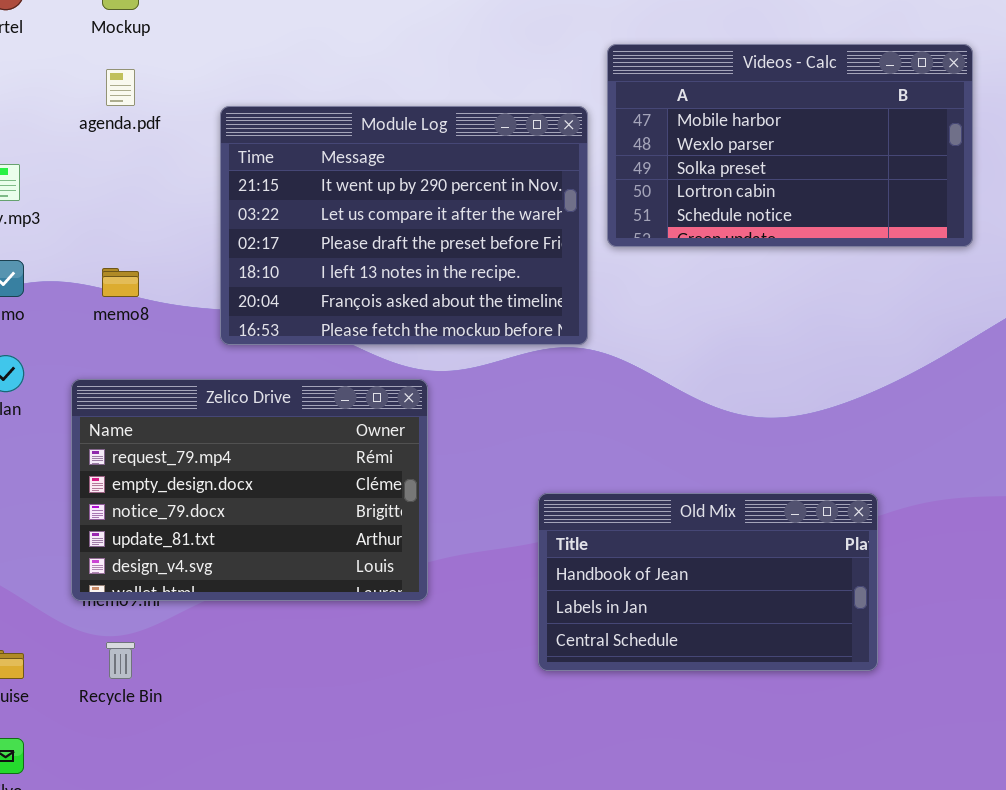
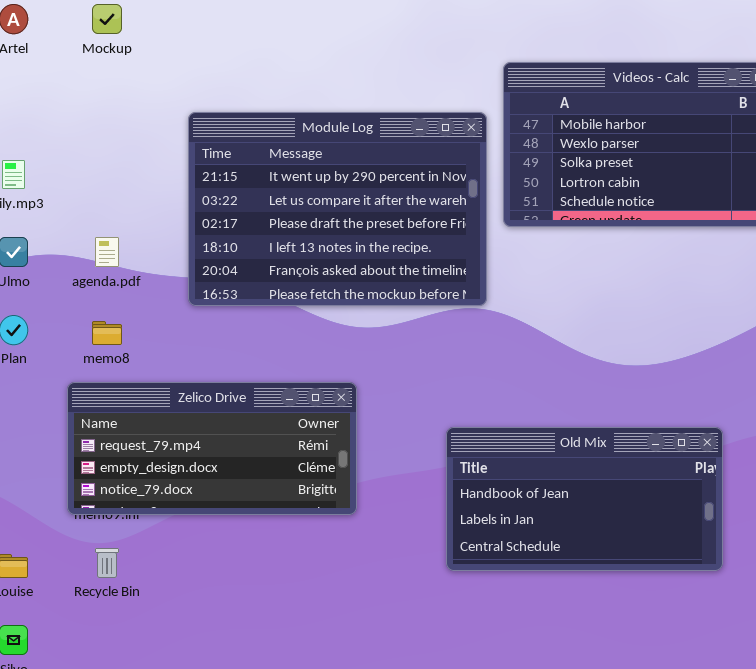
agenda.pdf: [106,69,135,106] -> [95,237,119,267], moved
memo8: [102,268,139,297] -> [92,321,122,345], moved
Zelico Drive: [71,379,428,601] -> [67,382,357,515], resized

